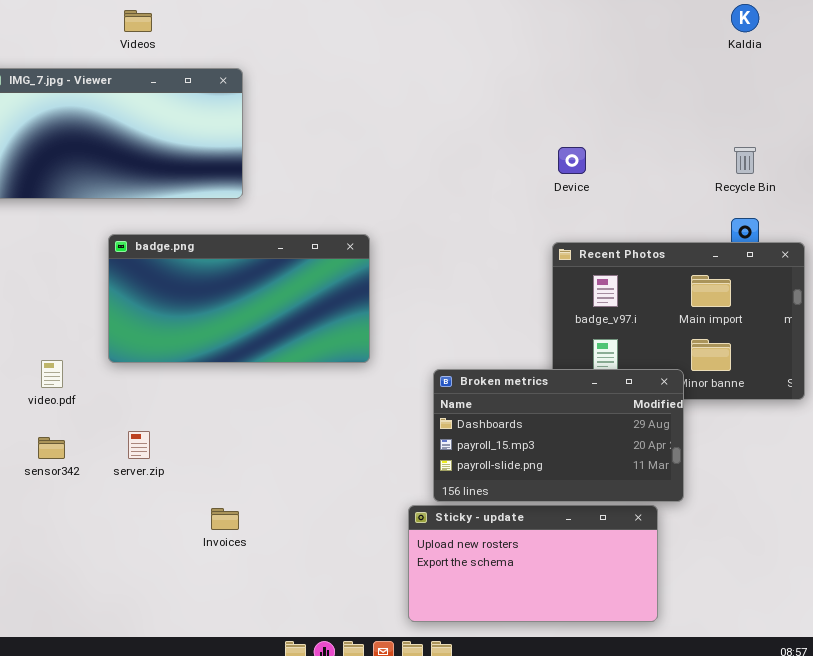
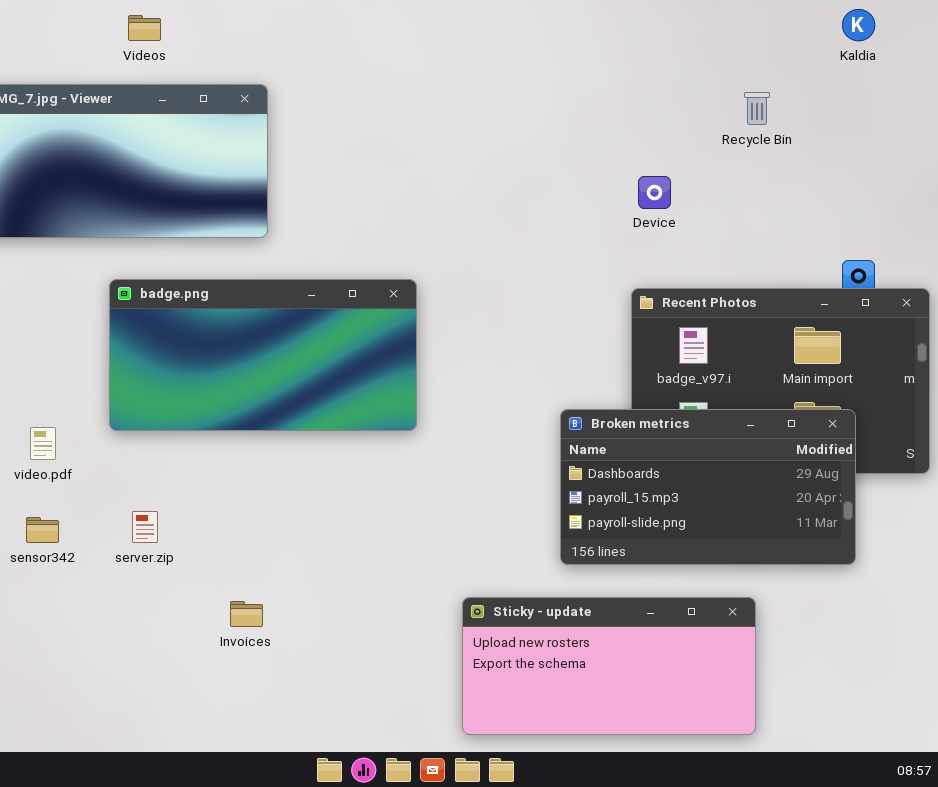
Recycle Bin: [734,147,756,174] -> [744,92,770,125], moved
Broken metrics: [433,369,684,502] -> [560,409,856,565], moved

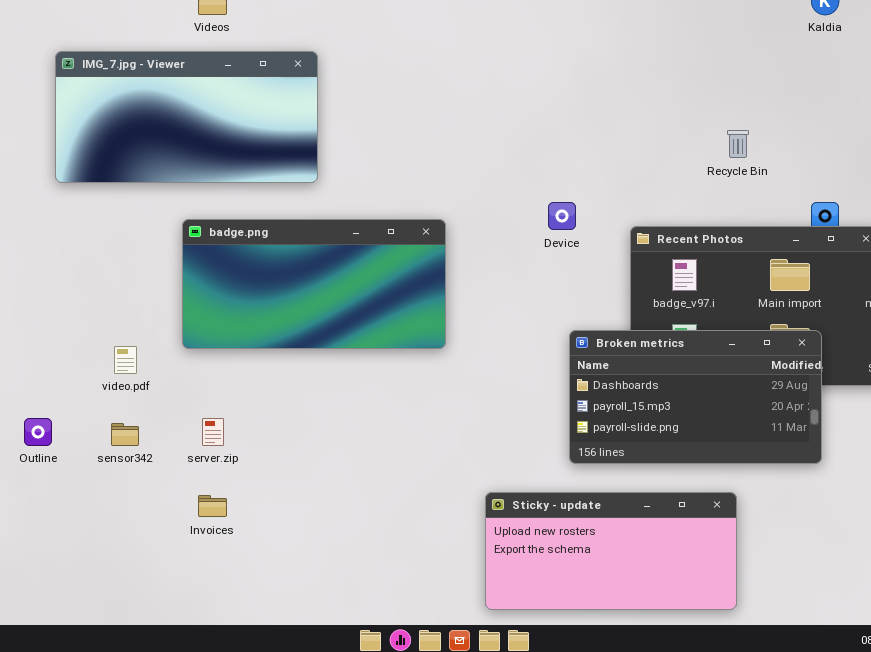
Recycle Bin: [744,92,770,125] -> [727,130,749,158], moved
Device: [638,176,671,209] -> [548,202,576,230], moved
Invoices: [230,601,263,627] -> [198,495,227,517], moved

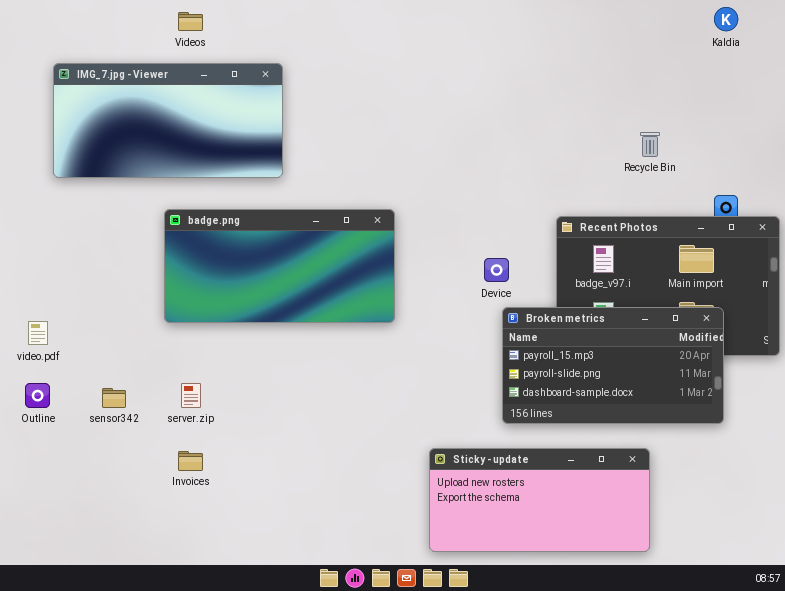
Device: [548,202,576,230] -> [484,258,509,282], moved
Broken metrics: [569,330,822,464] -> [502,307,724,424], scrolled down 1 row
video.pdf: [114,346,137,374] -> [28,321,48,345], moved

